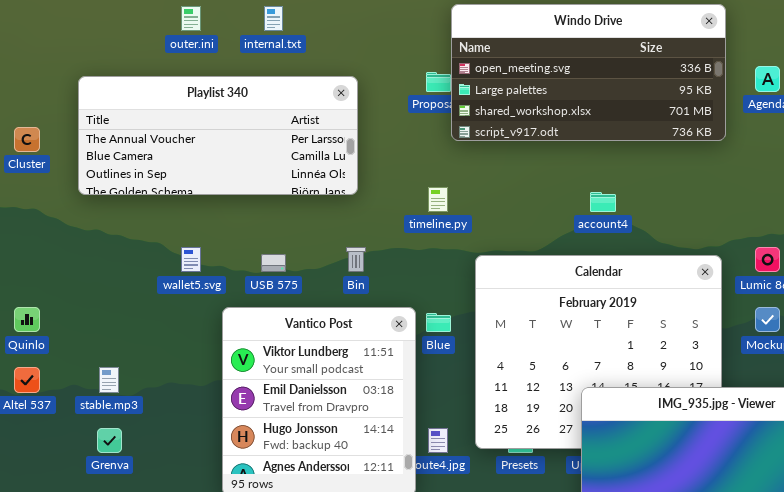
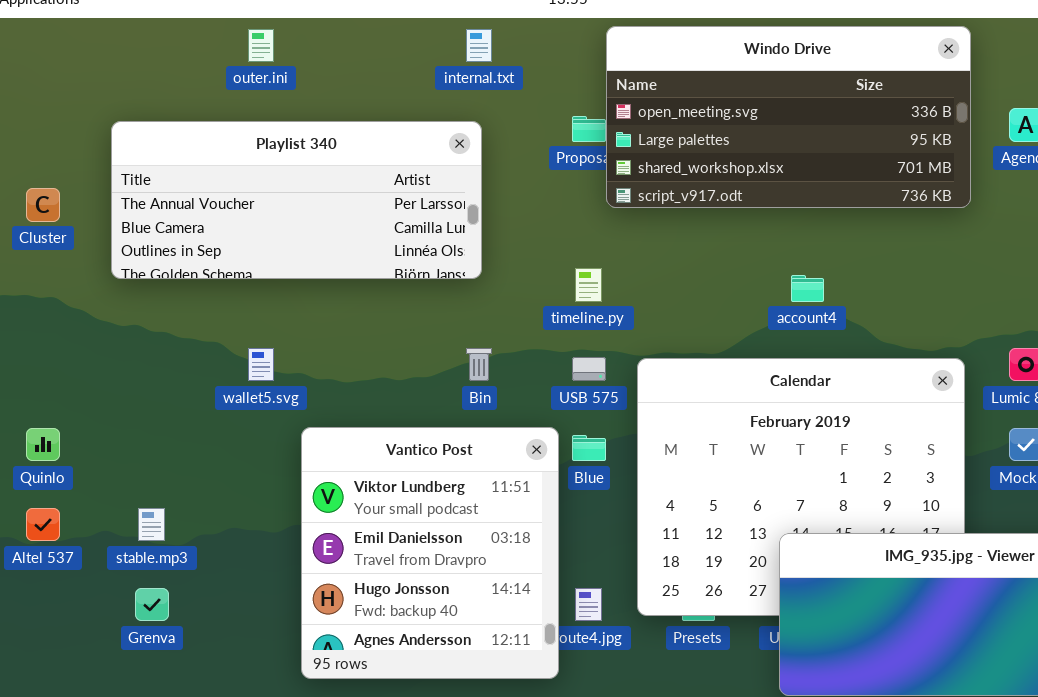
internal.txt: [264,6,283,31] -> [466,29,492,62], moved
USB 575: [261,254,286,272] -> [572,357,606,381], moved

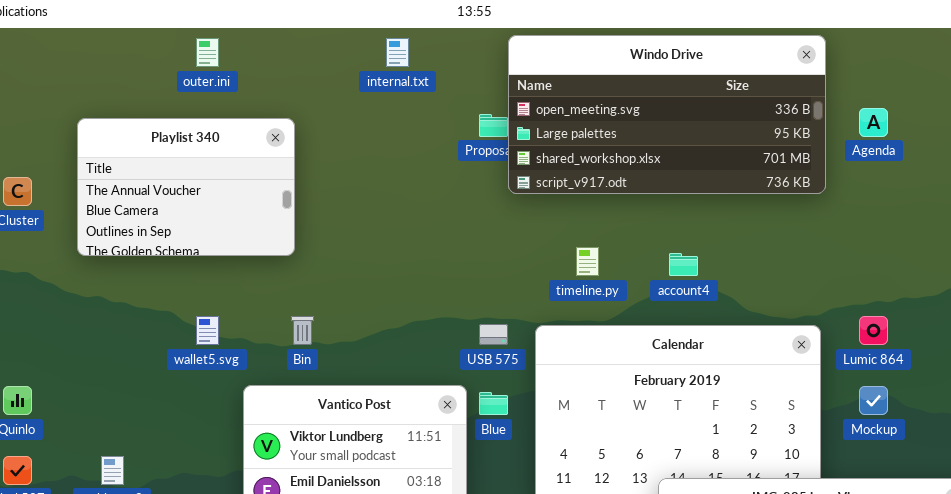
Playlist 340: [111,121,482,279] -> [77,118,295,256], resized
timeline.py: [575,268,602,302] -> [576,247,599,276], moved
Bin: [466,348,492,381] -> [291,316,314,345], moved

